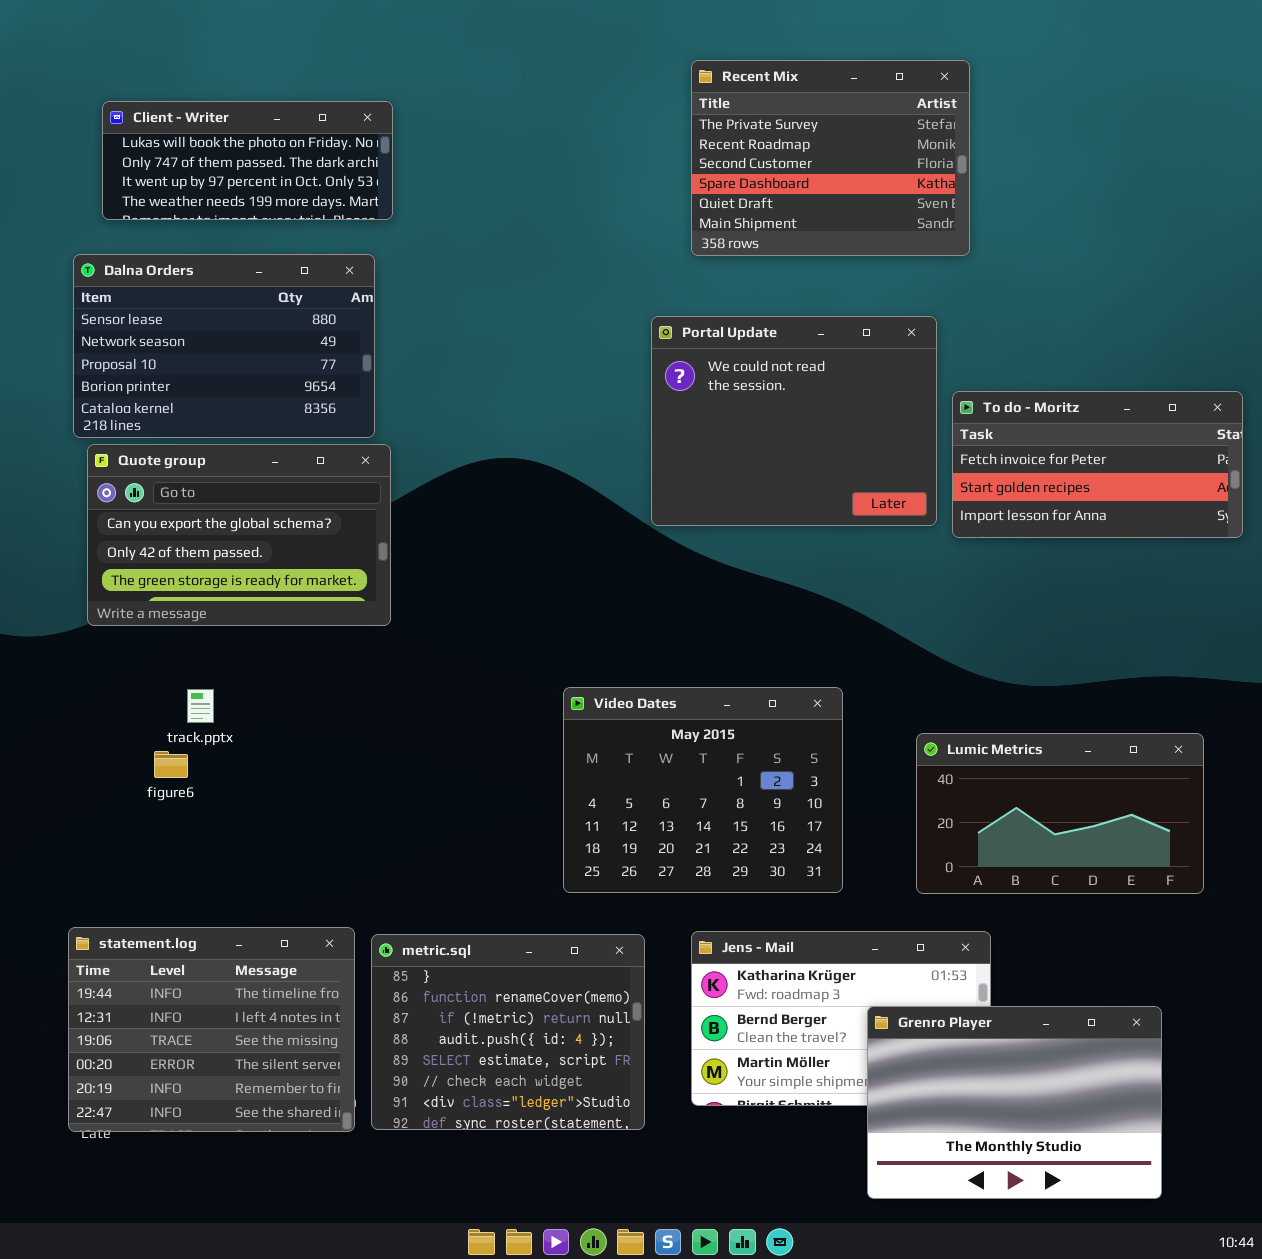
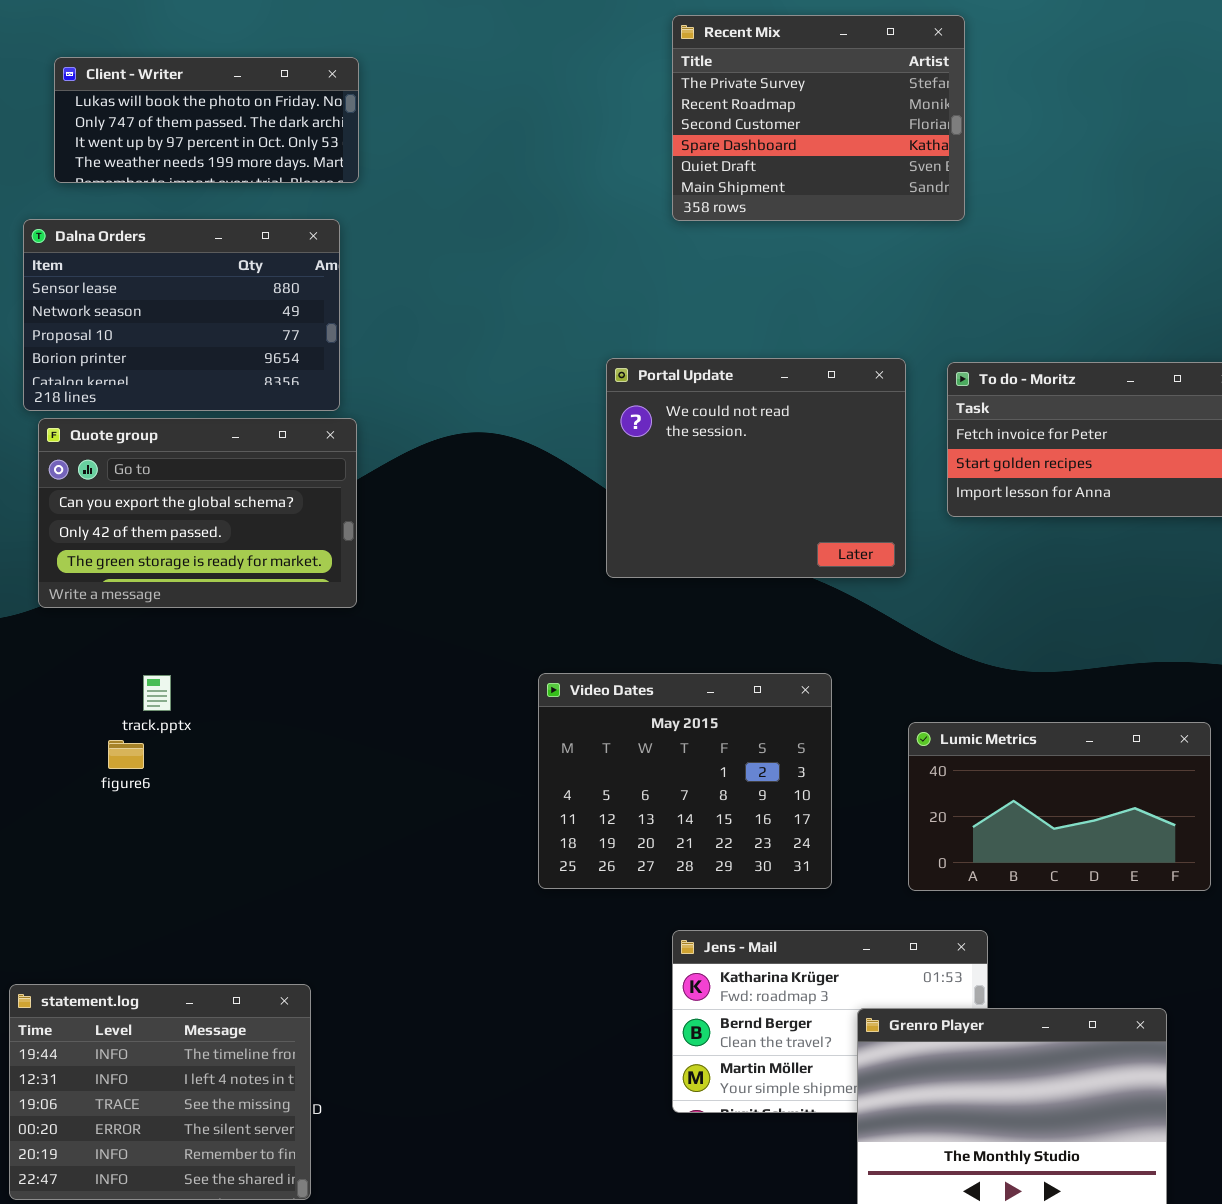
Portal Update: [651,316,937,526] -> [606,358,906,578], moved
statement.log: [68,927,355,1132] -> [9,984,311,1200], moved
metric.sql: [371,934,645,1130] -> none, closed

